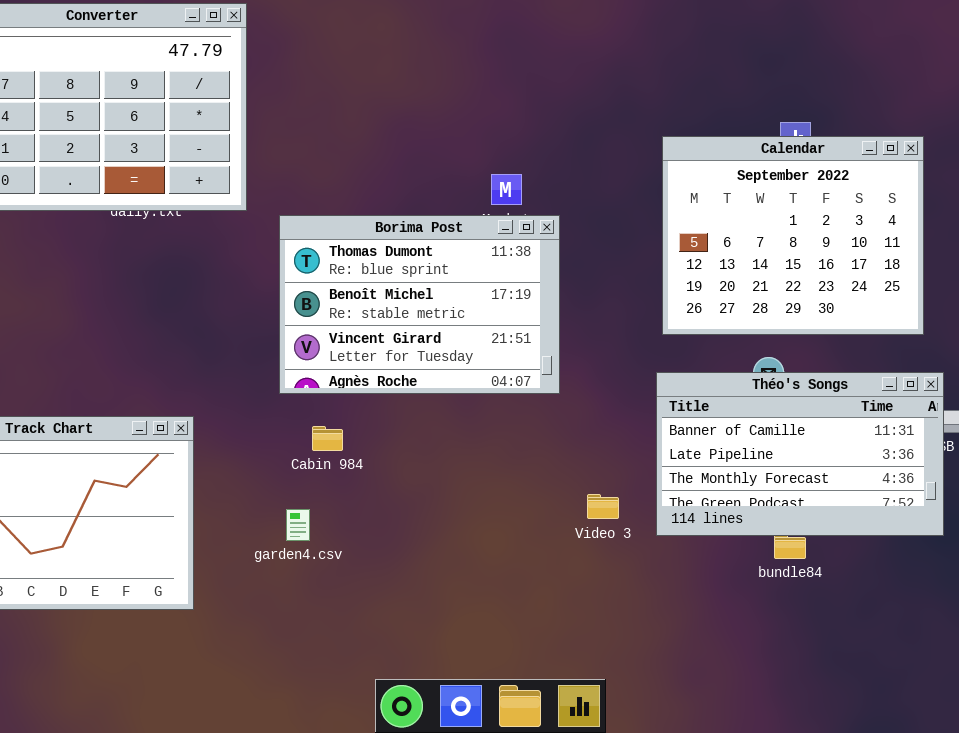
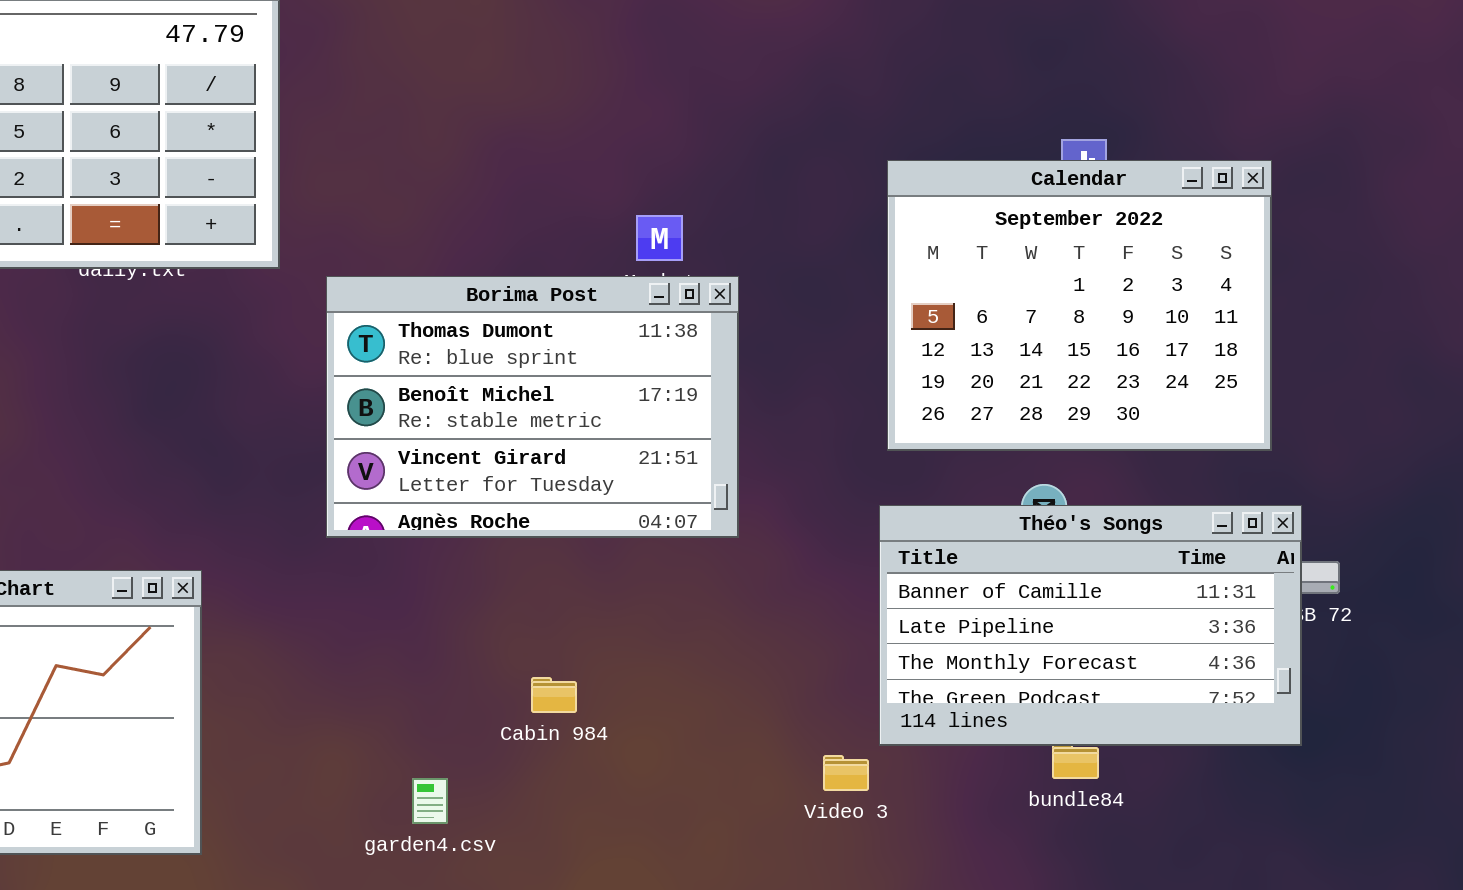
Cabin 984: [312,426,343,451] -> [531,677,577,713], moved
Video 3: [587,494,619,519] -> [823,755,869,791], moved
garden4.csv: [286,509,310,541] -> [412,778,448,824], moved

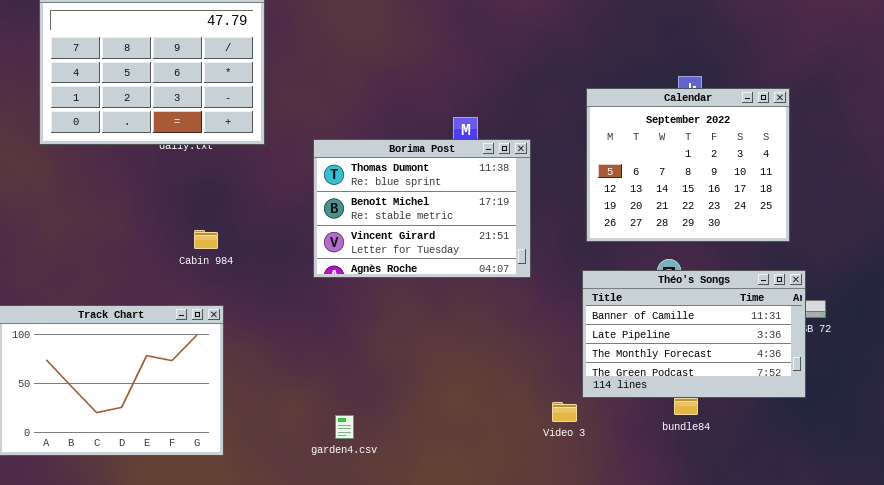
Borima Post: [326,276,739,538] -> [313,139,531,278], moved
Cabin 984: [531,677,577,713] -> [194,230,218,249], moved

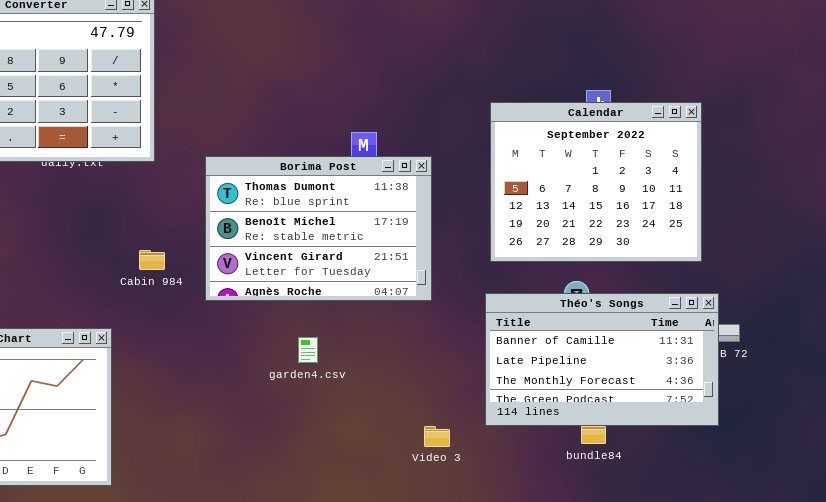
Cabin 984: [194,230,218,249] -> [139,250,165,270], moved
Video 3: [552,402,577,422] -> [424,426,450,447], moved
garden4.csv: [335,415,354,439] -> [298,337,318,363], moved

